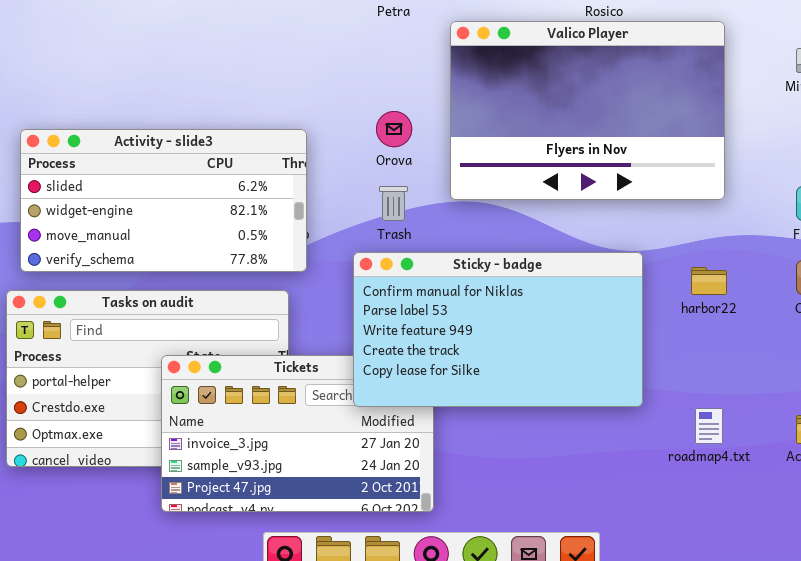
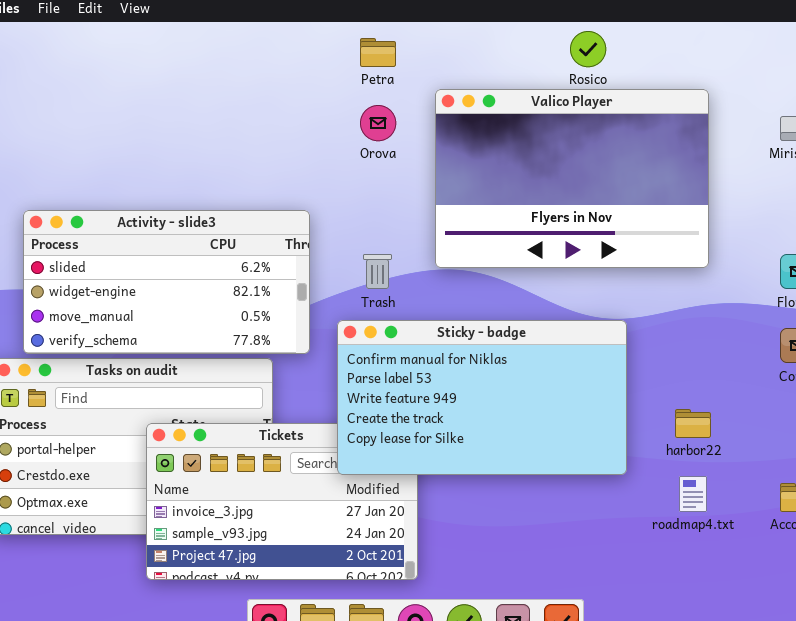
Orova: [376,111,412,147] -> [360,105,396,141], moved
Activity - slide3: [20,129,307,272] -> [23,210,310,354], moved
harbor22: [691,267,727,295] -> [675,409,711,438], moved

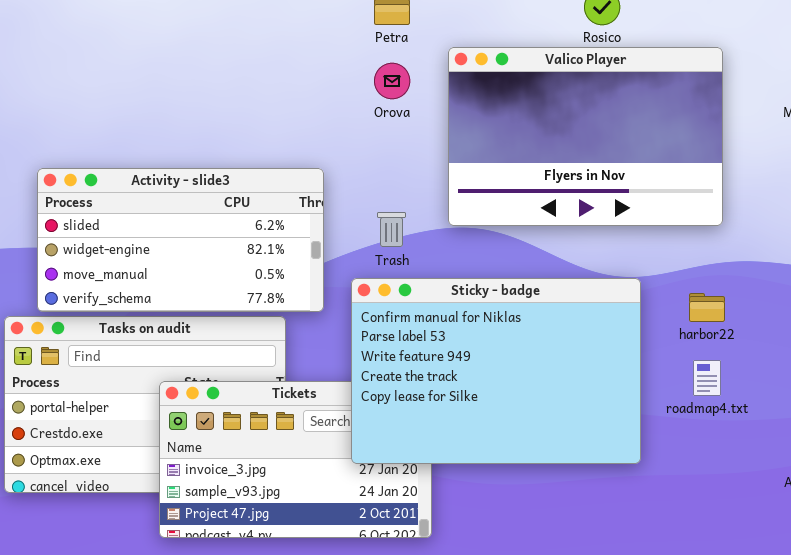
Sticky - badge: [337,320,627,475] -> [351,278,641,464], resized
harbor22: [675,409,711,438] -> [689,293,725,322], moved
roadmap4.txt: [679,476,707,512] -> [693,360,721,396], moved

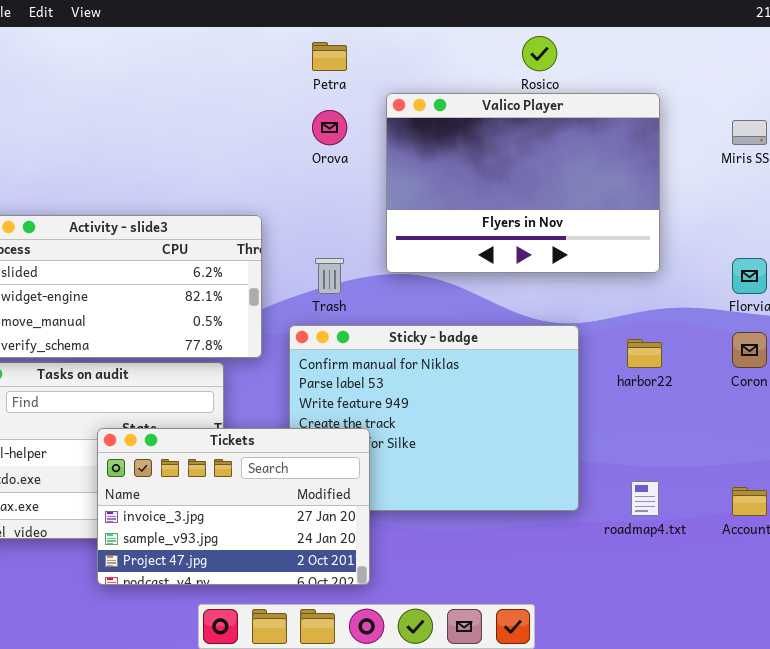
roadmap4.txt: [693,360,721,396] -> [631,481,659,516], moved
Tickets: [159,381,432,538] -> [97,428,370,585], raised

